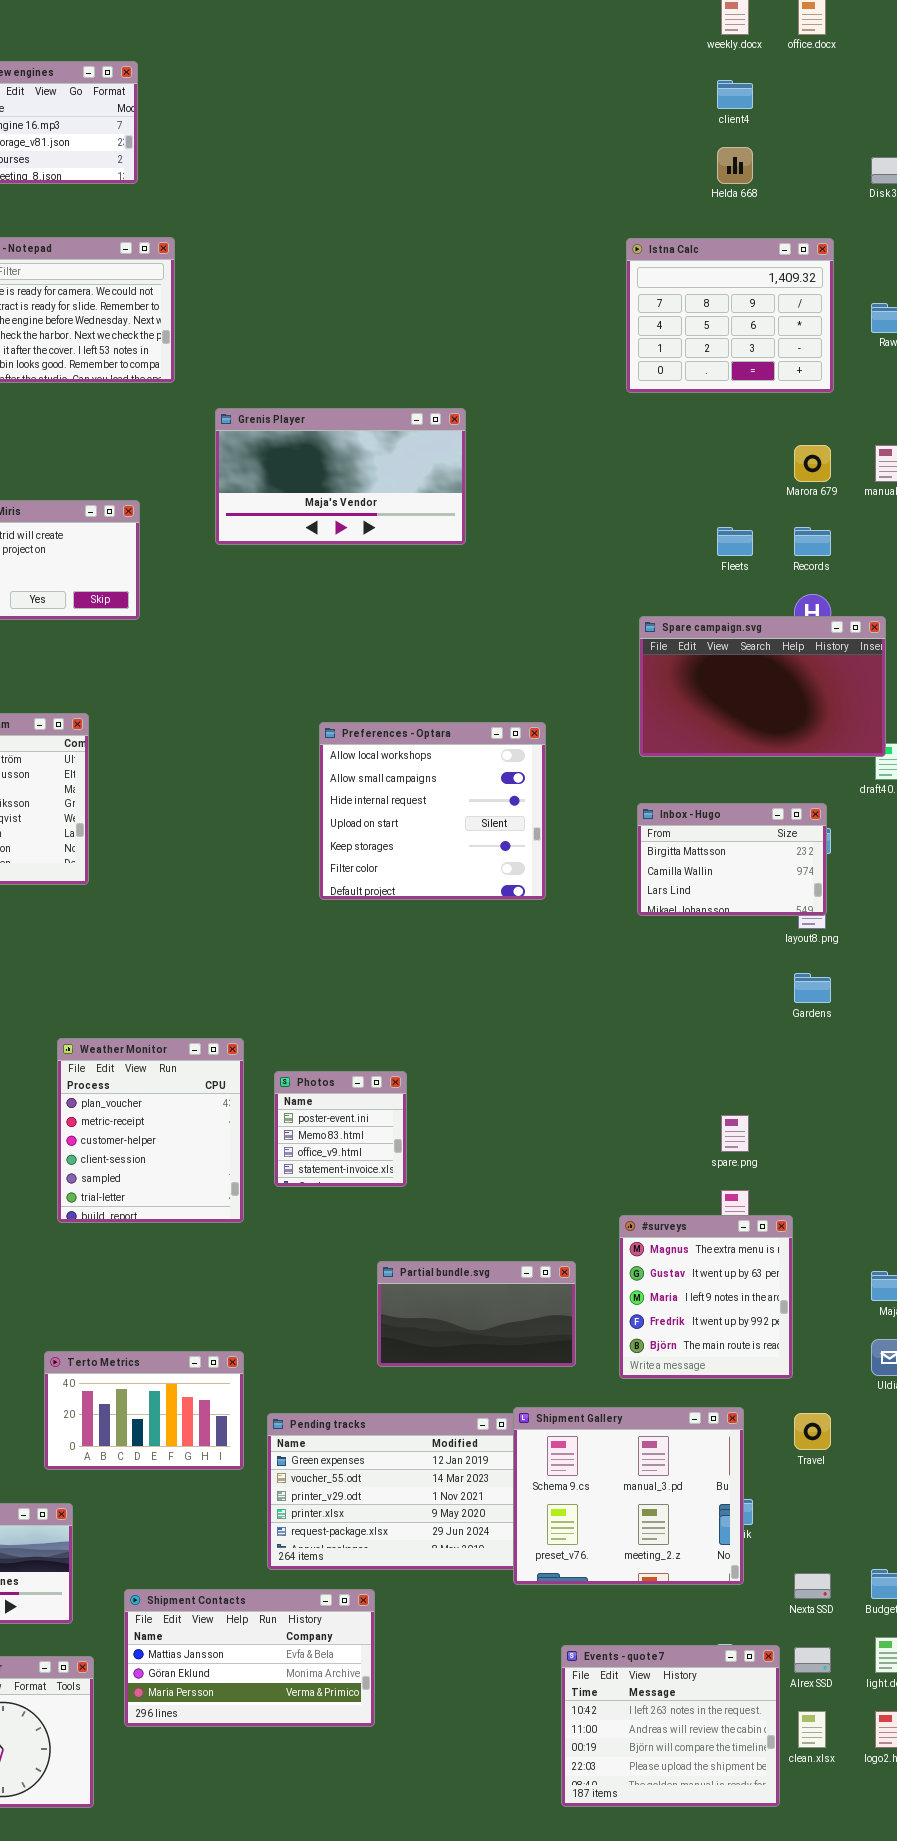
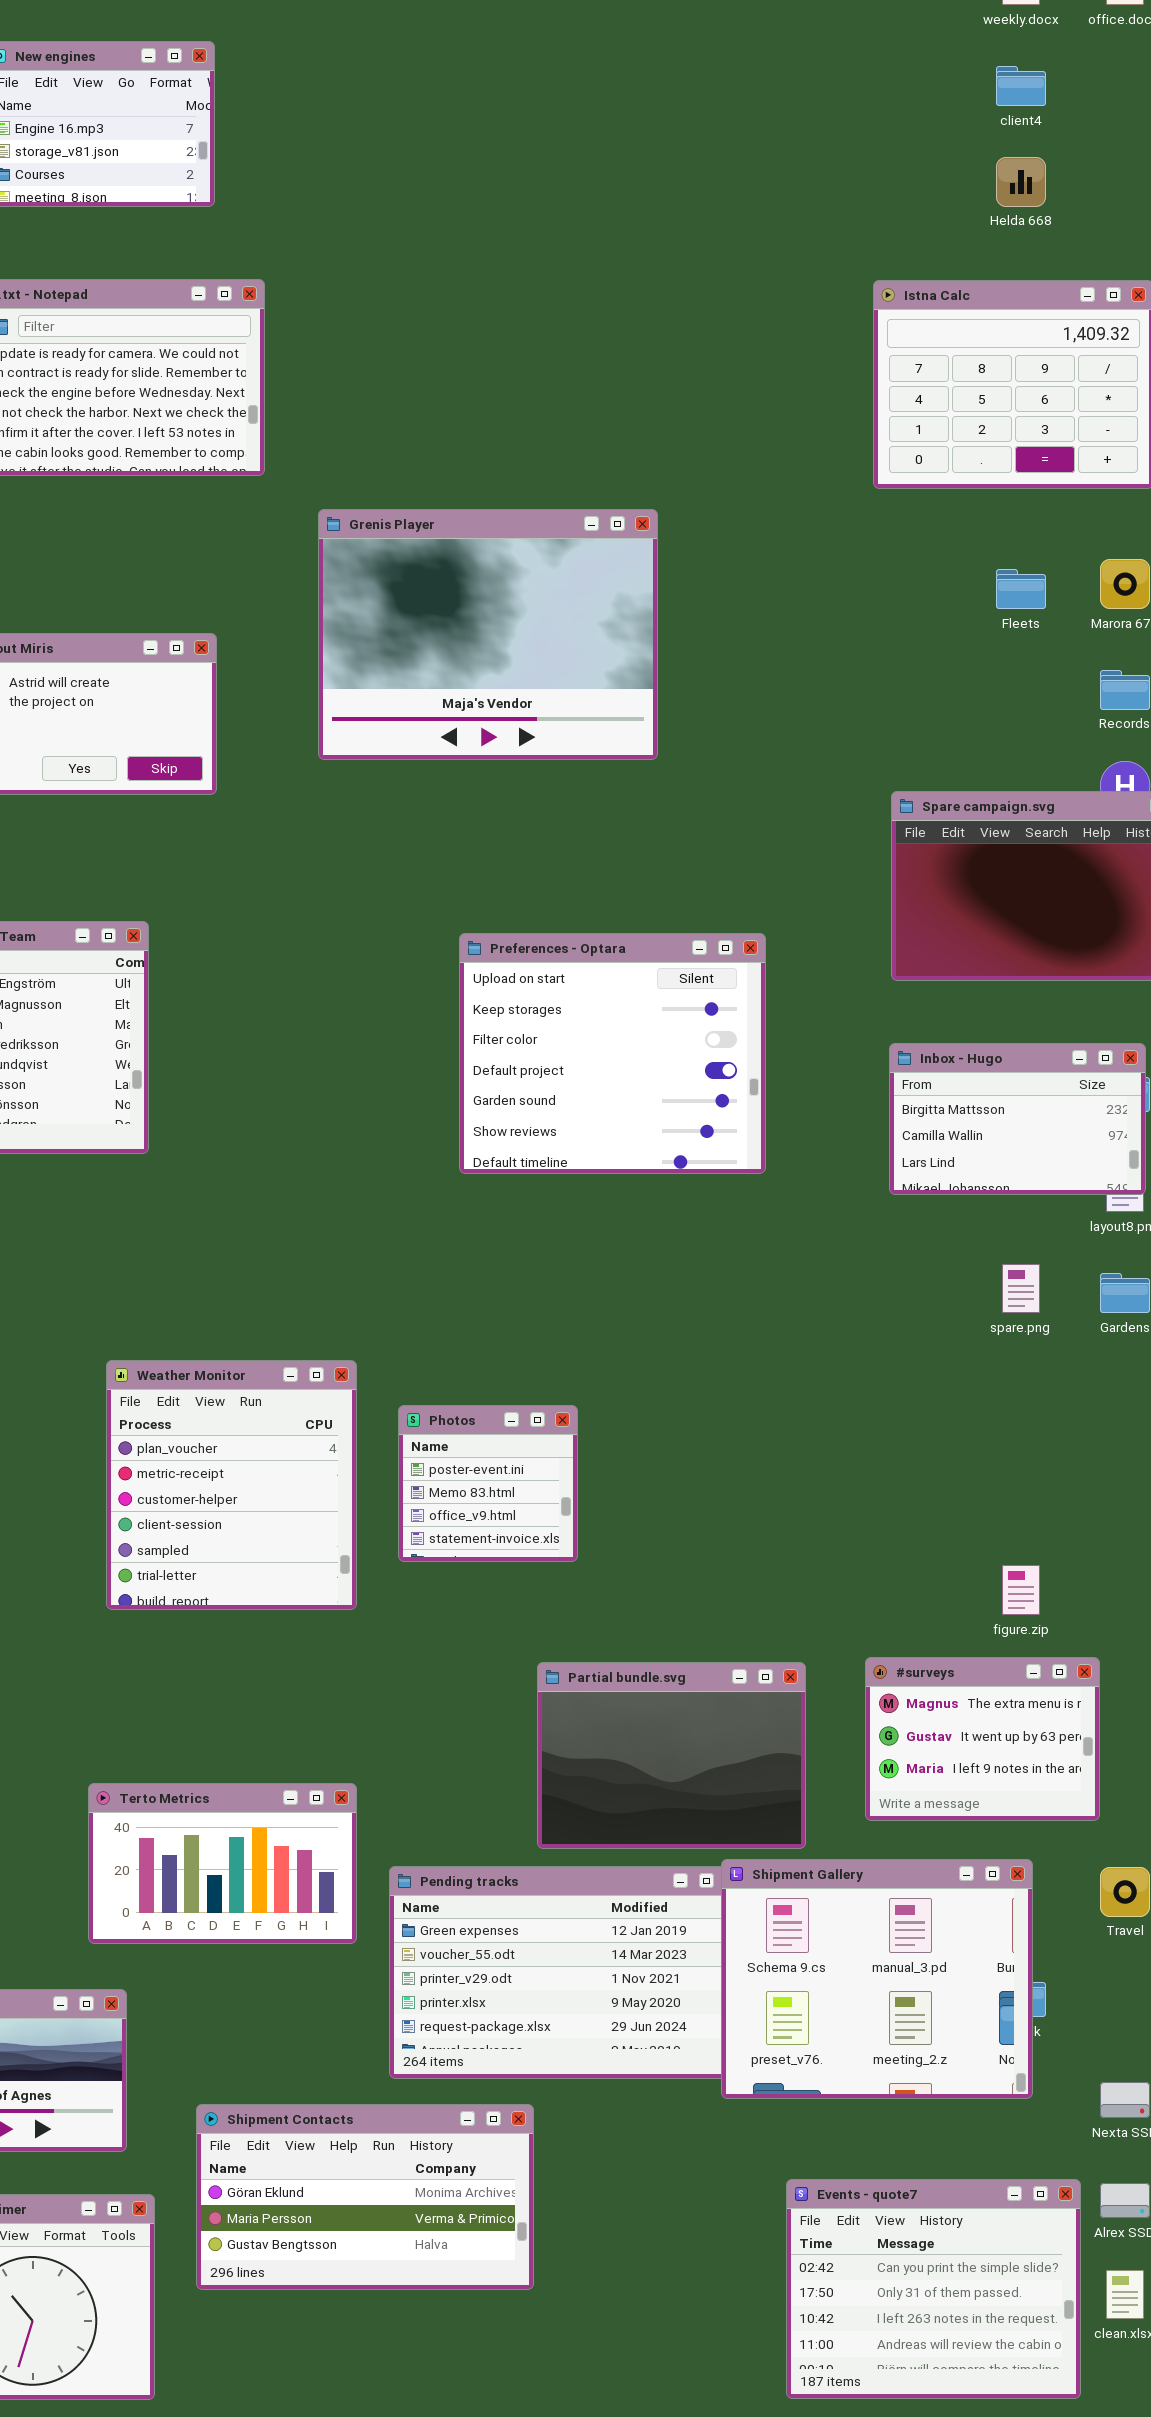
Grenis Player: [215,408,466,545] -> [318,509,658,760], resized
Fleets: [717,527,753,556] -> [996,569,1046,609], moved
Preferences - Optara: [319,722,546,900] -> [459,933,766,1174], scrolled down 3 rows
spare.png: [721,1115,749,1152] -> [1002,1264,1040,1313], moved
#surveys: [619,1215,793,1379] -> [865,1657,1100,1821], resized
Partial bundle.svg: [377,1261,576,1367] -> [537,1662,806,1849], resized
Shipment Contacts: [124,1589,375,1727] -> [196,2104,534,2290], scrolled down 1 row
Events - quote7: [561,1645,780,1807] -> [786,2179,1081,2399], scrolled up 2 rows

